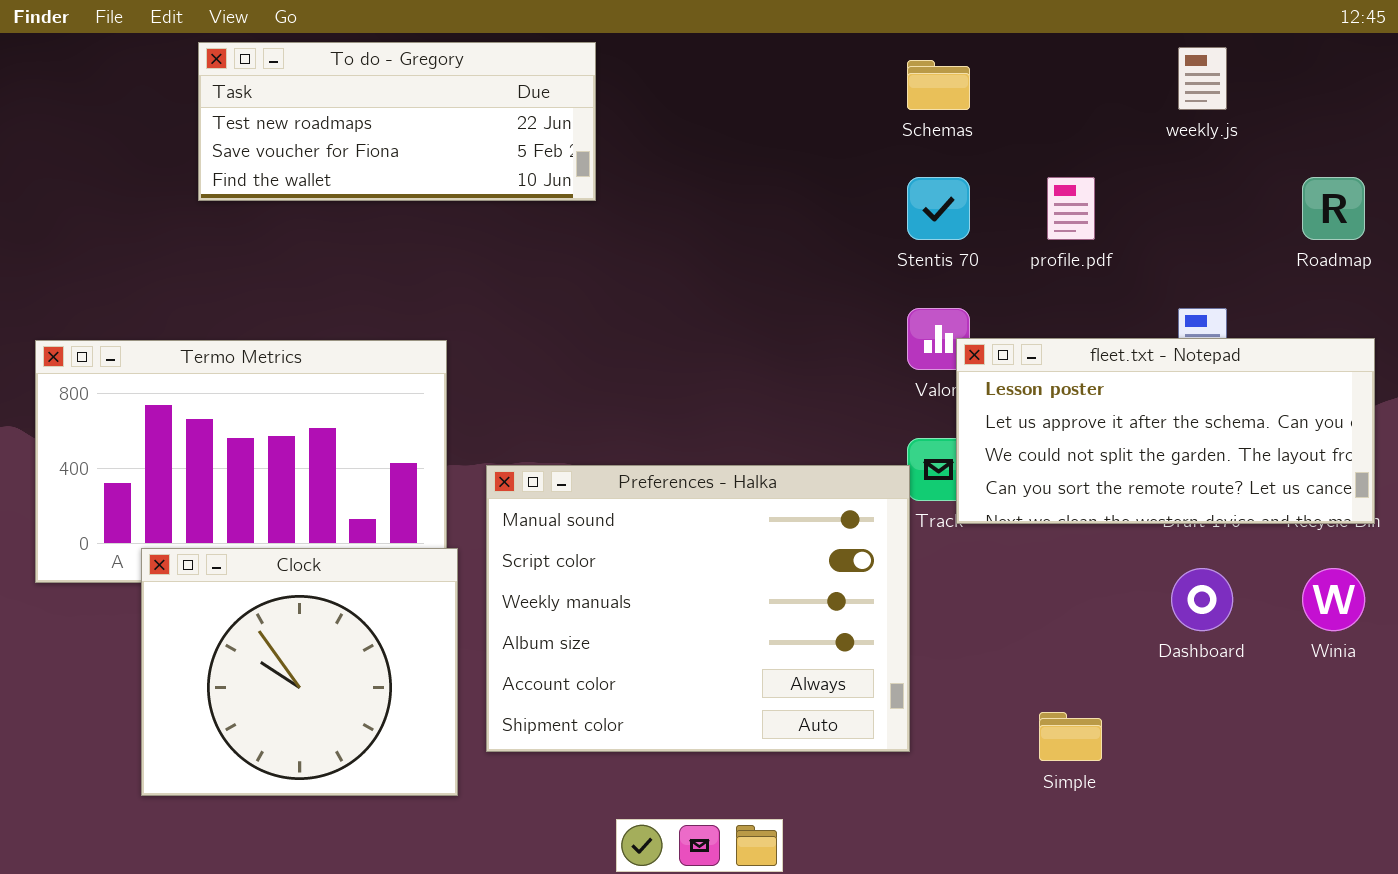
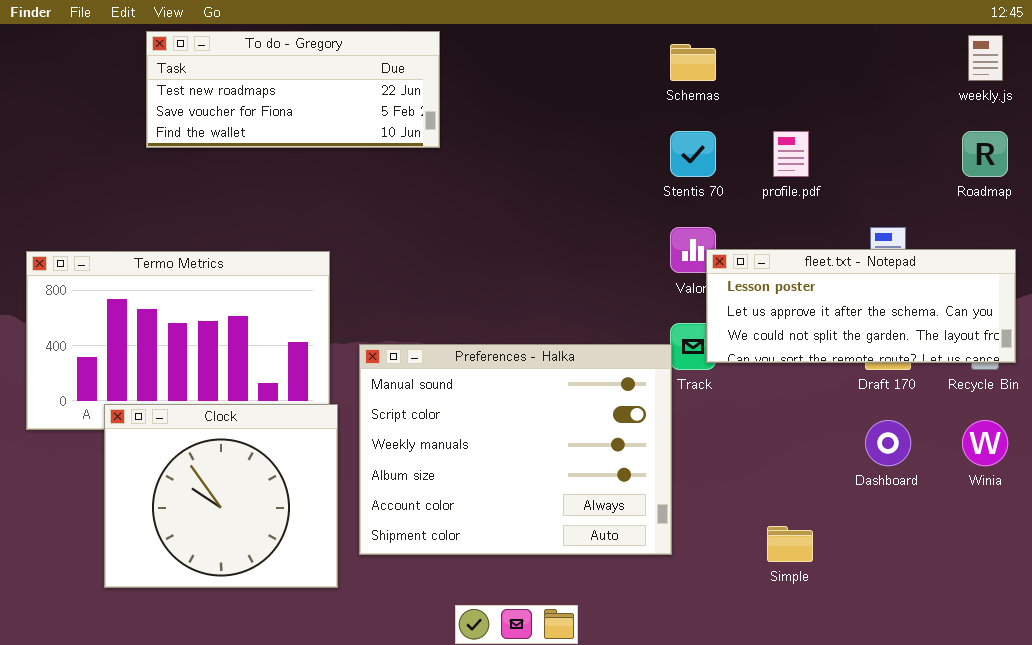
weekly.js: [1178,47,1227,110] -> [968,35,1003,81], moved
fleet.txt - Notepad: [956,338,1375,524] -> [706,249,1016,363], resized

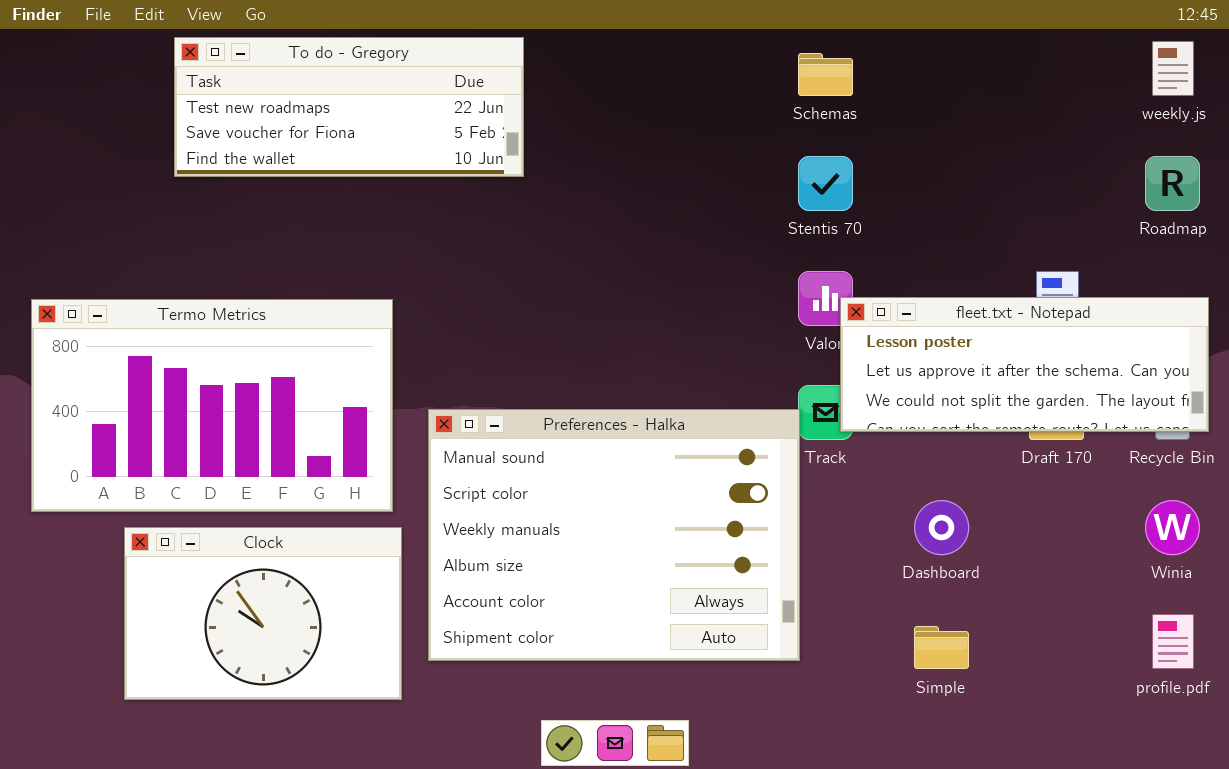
profile.pdf: [773,131,809,177] -> [1152,614,1194,669], moved
Clock: [104,404,338,588] -> [124,527,402,700], resized
Dashboard: [865,420,911,466] -> [914,500,969,555], moved

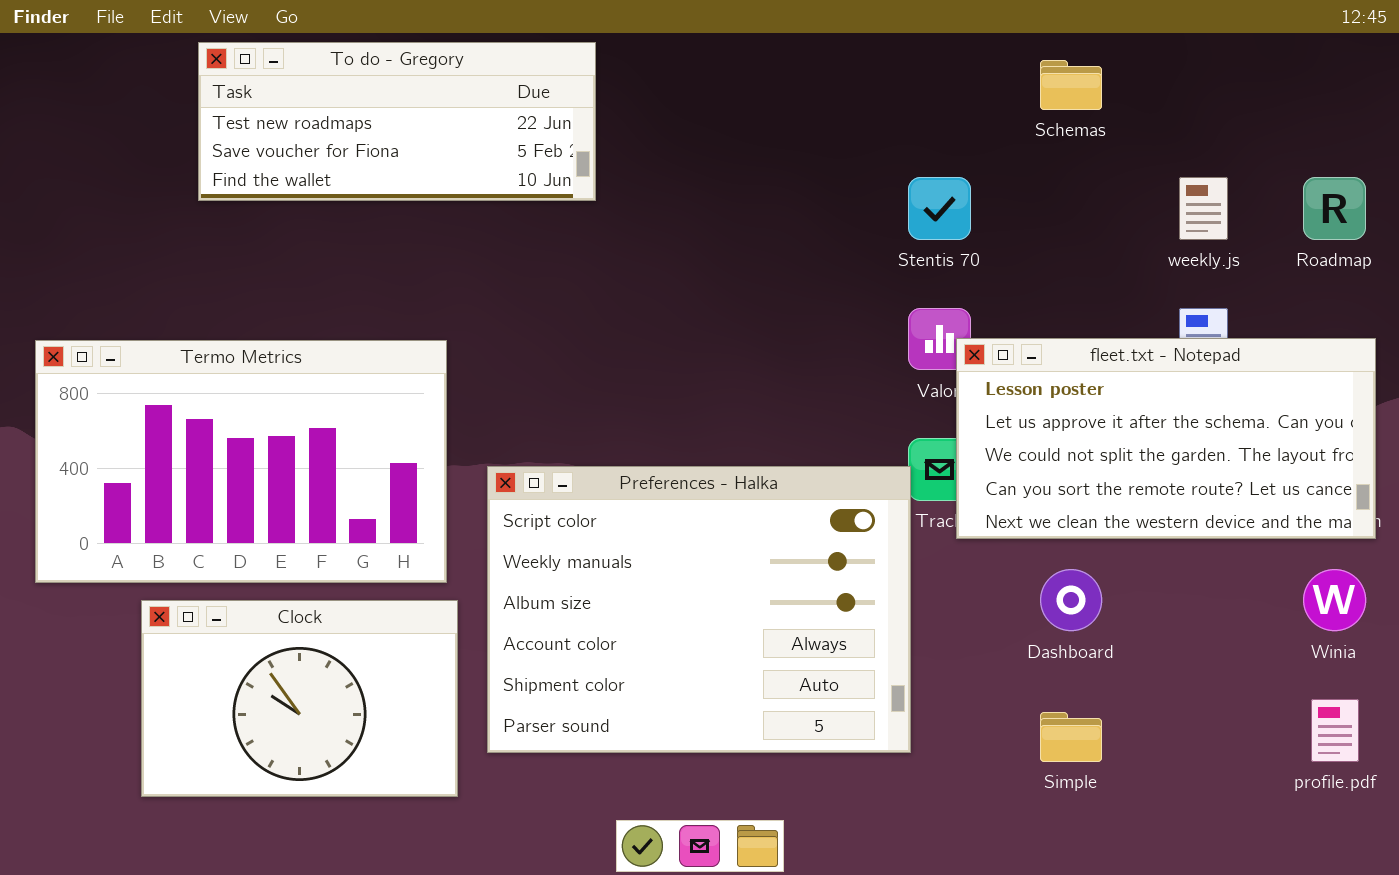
weekly.js: [1152,41,1194,96] -> [1179,177,1228,240], moved
Schemas: [798,53,853,96] -> [1040,60,1102,110], moved
fleet.txt - Notepad: [840,297,1209,432] -> [956,338,1376,539], resized
Preferences - Halka: [428,409,800,661] -> [487,466,911,753], scrolled down 1 row

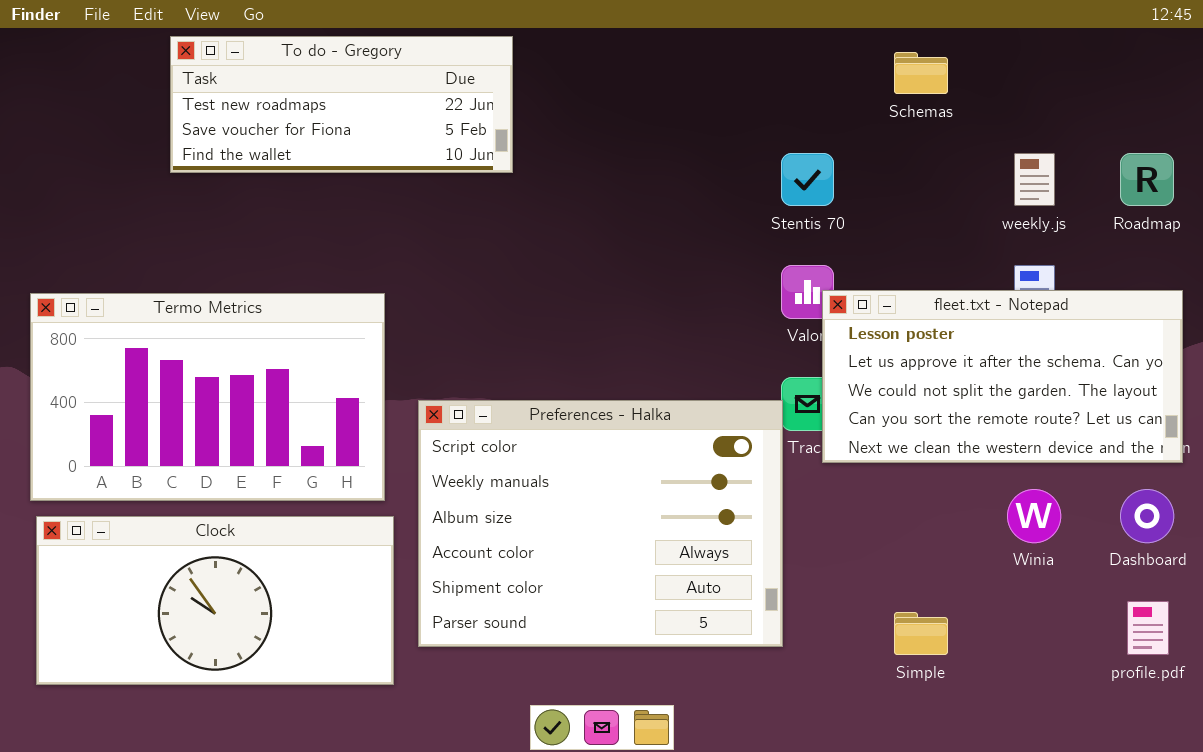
Dashboard: [1040,569,1102,631] -> [1120,489,1174,543], moved
Winia: [1303,569,1366,631] -> [1007,489,1061,543], moved
Clock: [141,600,458,797] -> [36,516,394,685], resized

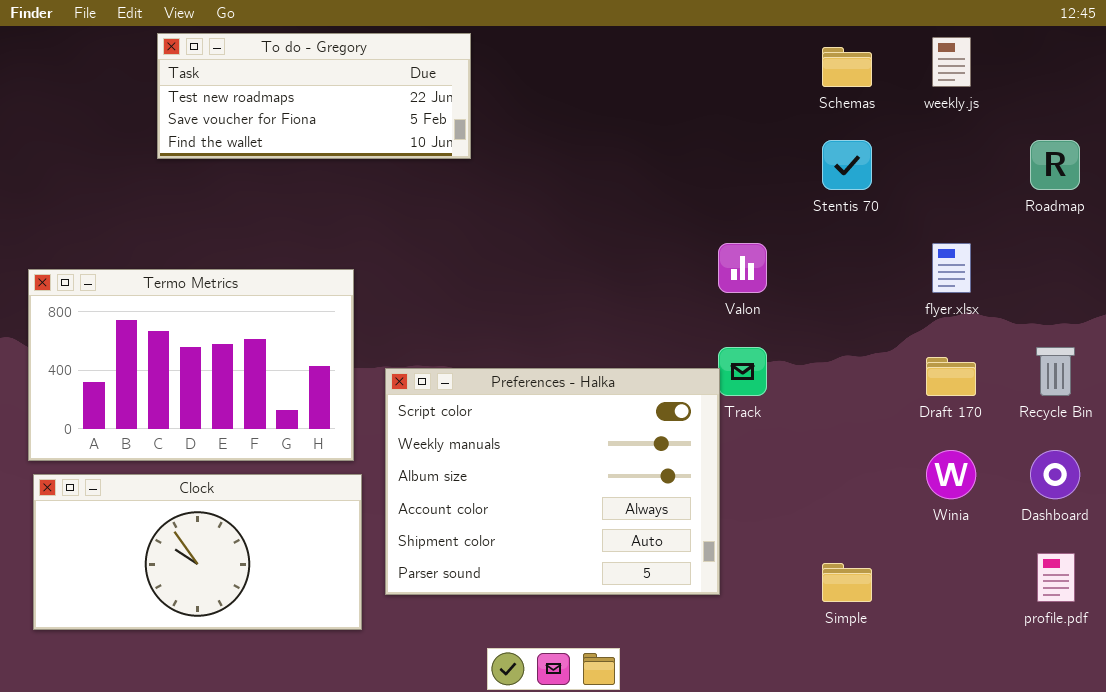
Stentis 70: [781,153,834,206] -> [822,140,872,190], moved
weekly.js: [1014,153,1055,206] -> [932,37,971,87], moved
fleet.txt - Notepad: [822,290,1183,463] -> none, closed

